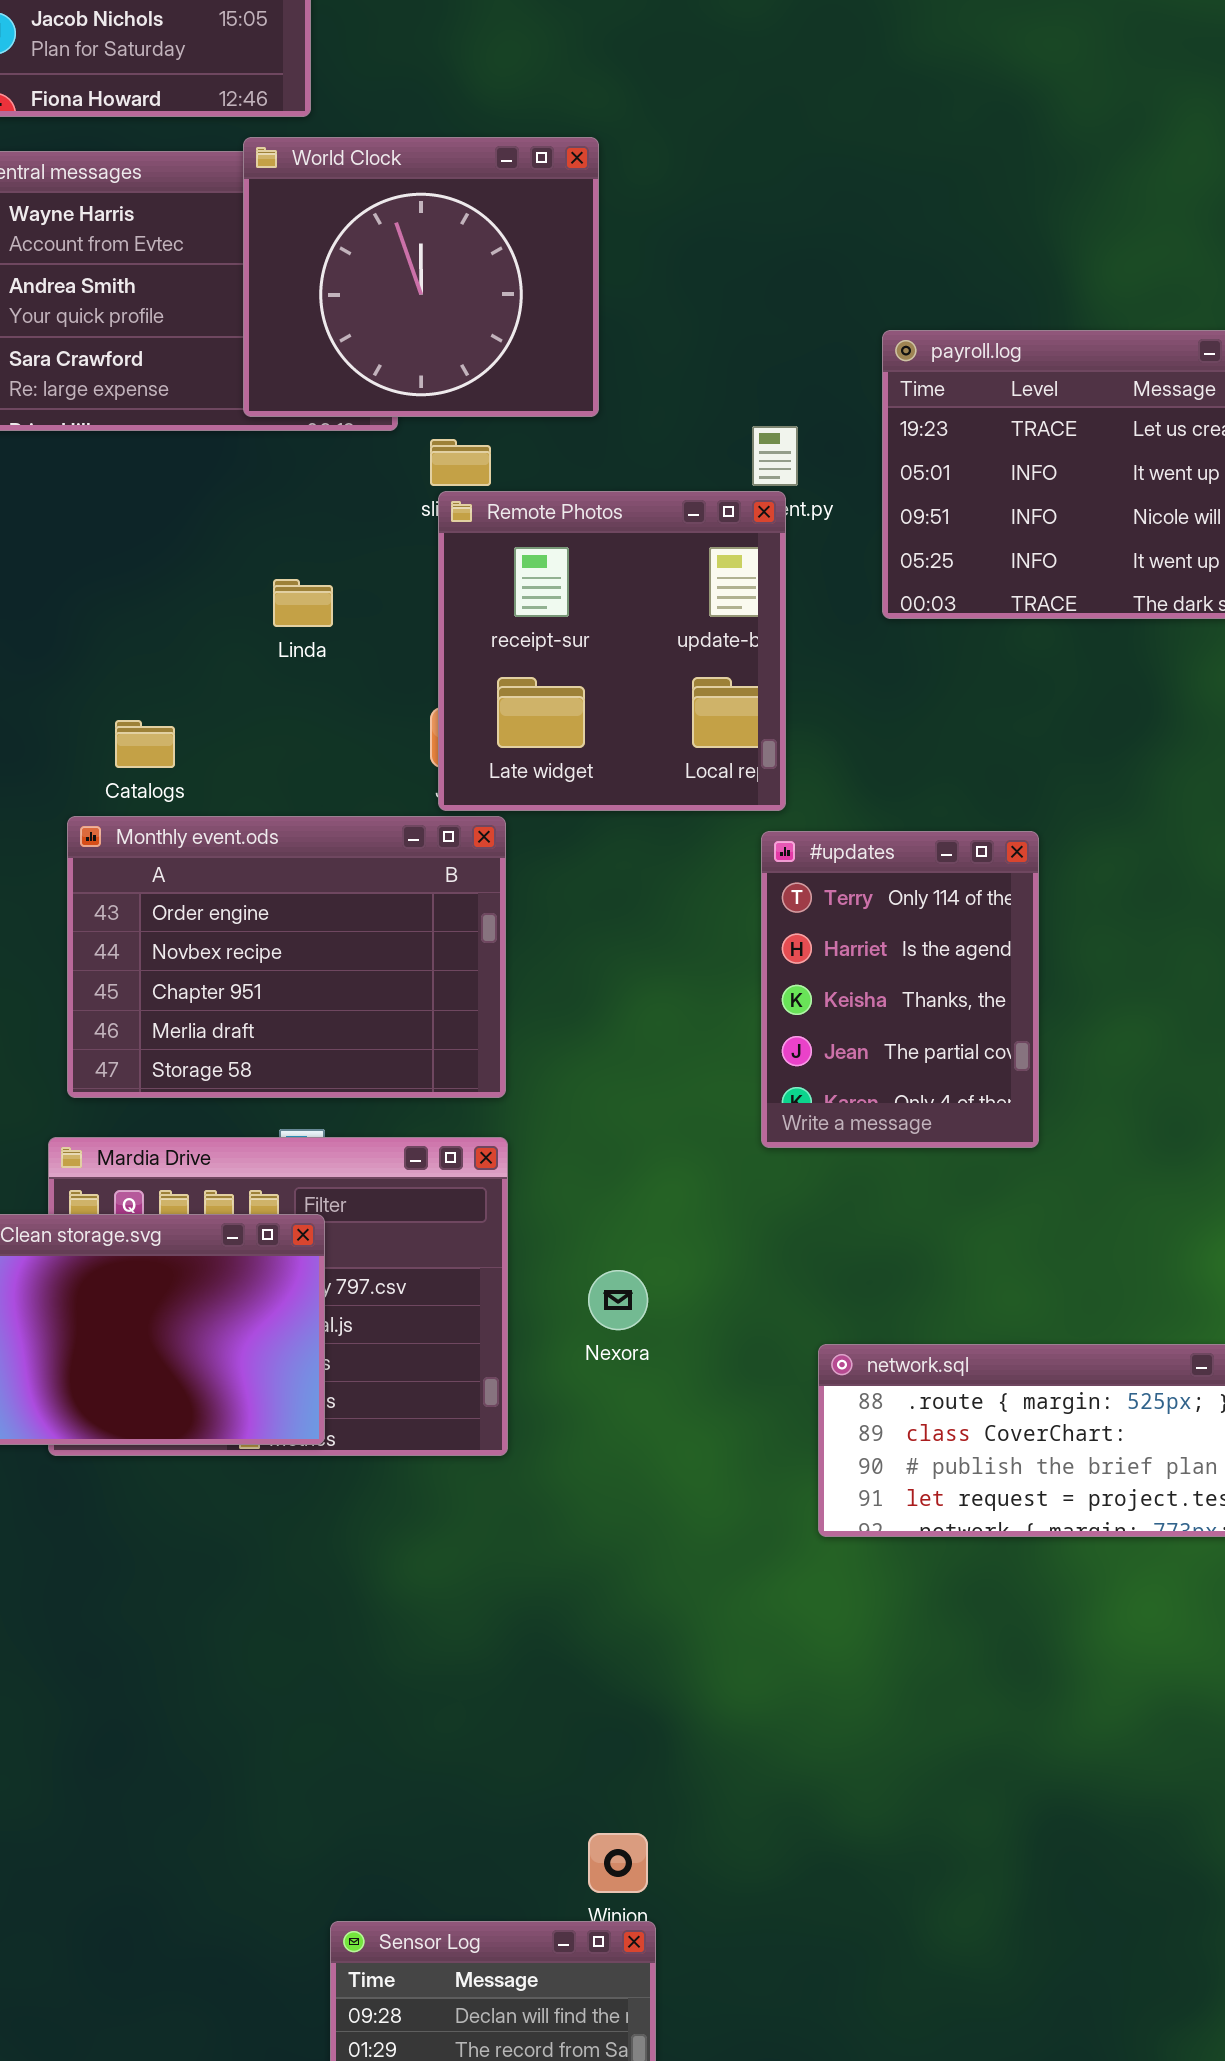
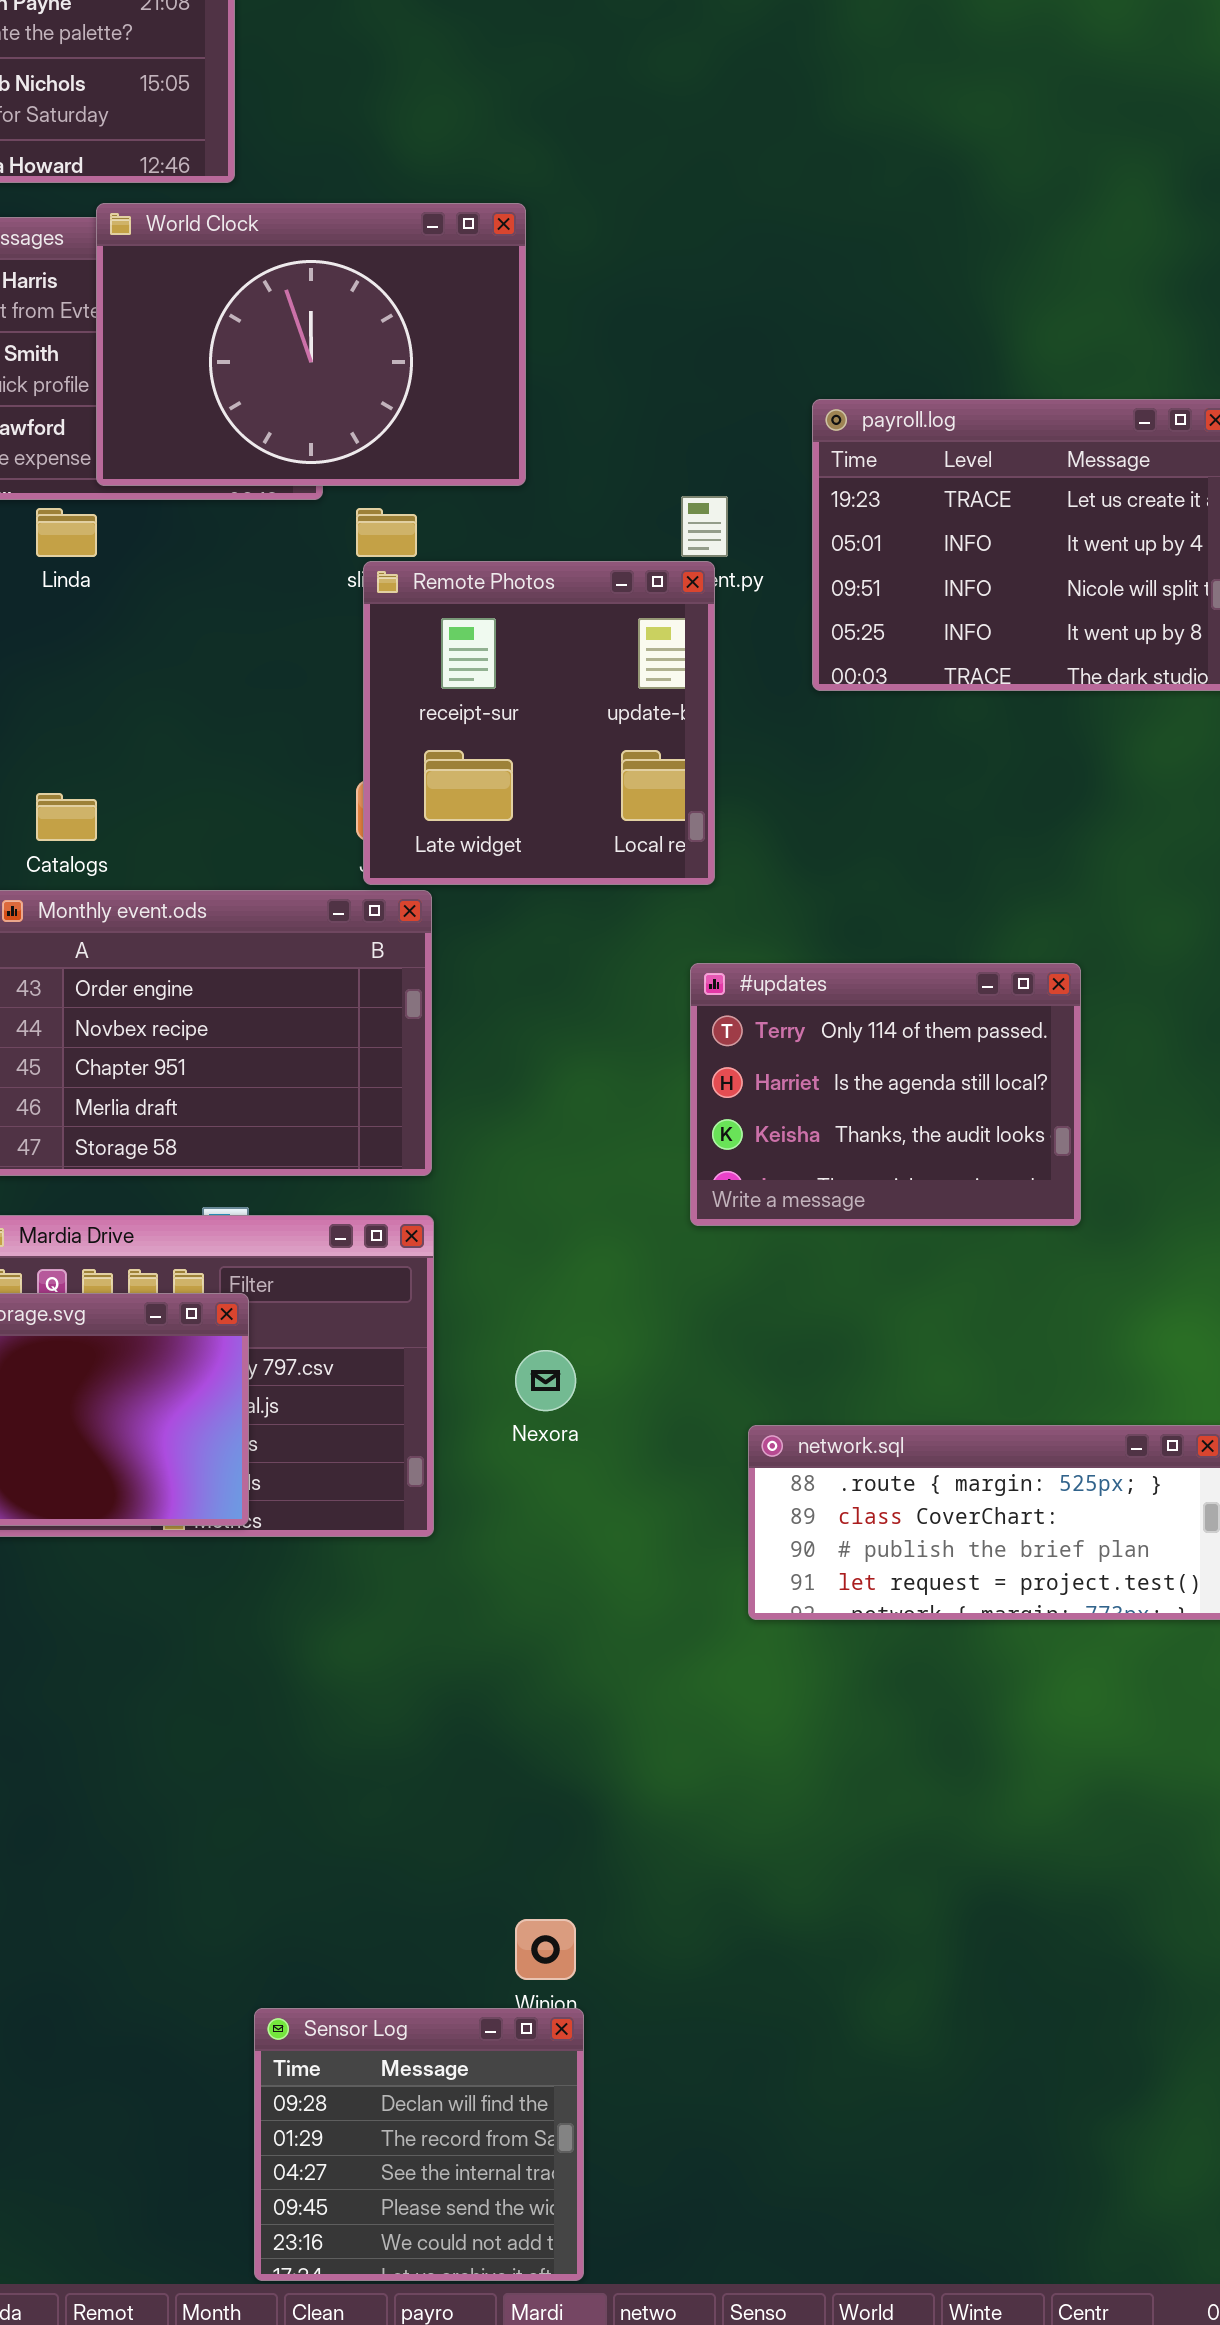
World Clock: [243,137,599,417] -> [96,203,526,486], resized
Linda: [273,579,333,627] -> [36,508,97,557], moved
#updates: [761,831,1039,1148] -> [690,963,1081,1226], resized

